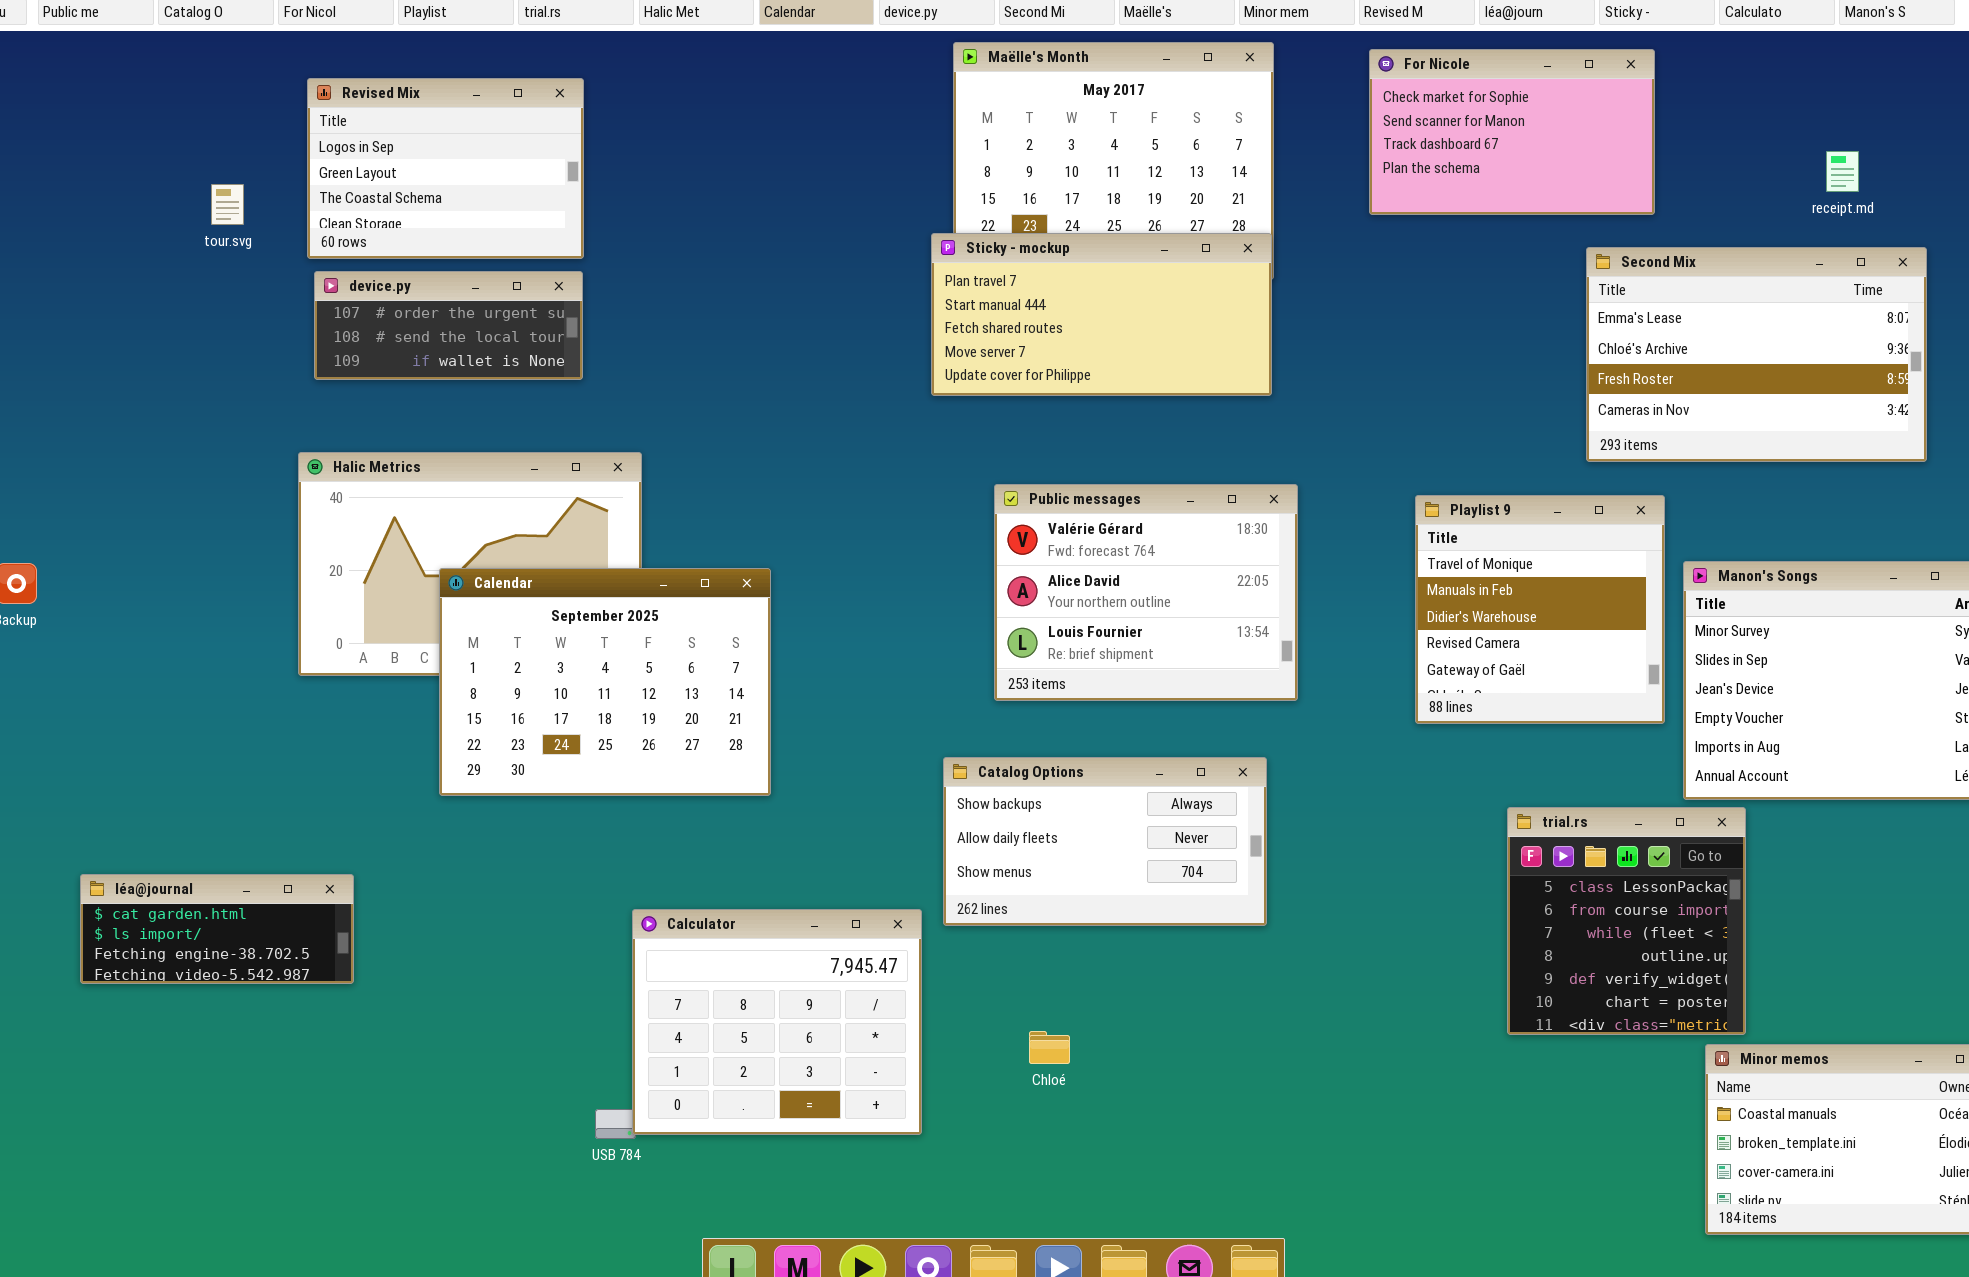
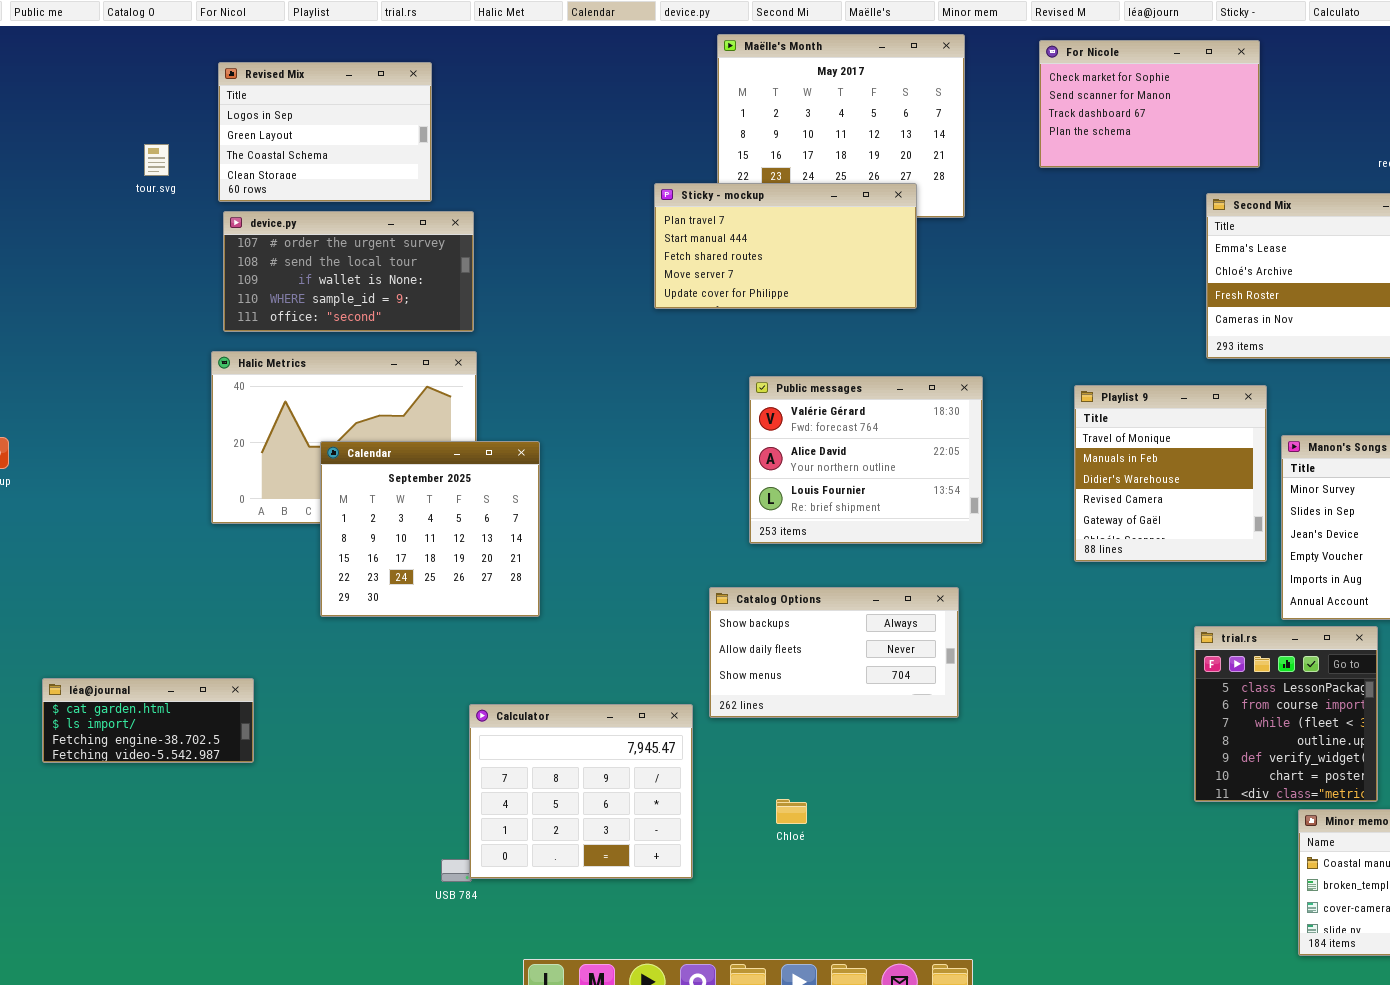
Sticky - mockup: [931,233,1272,396] -> [654,183,917,309], moved
device.py: [314,271,583,380] -> [223,211,474,332], resized
Calendar: [439,568,771,796] -> [320,441,540,617], resized
trial.rs: [1507,807,1746,1035] -> [1194,626,1378,802], moved

